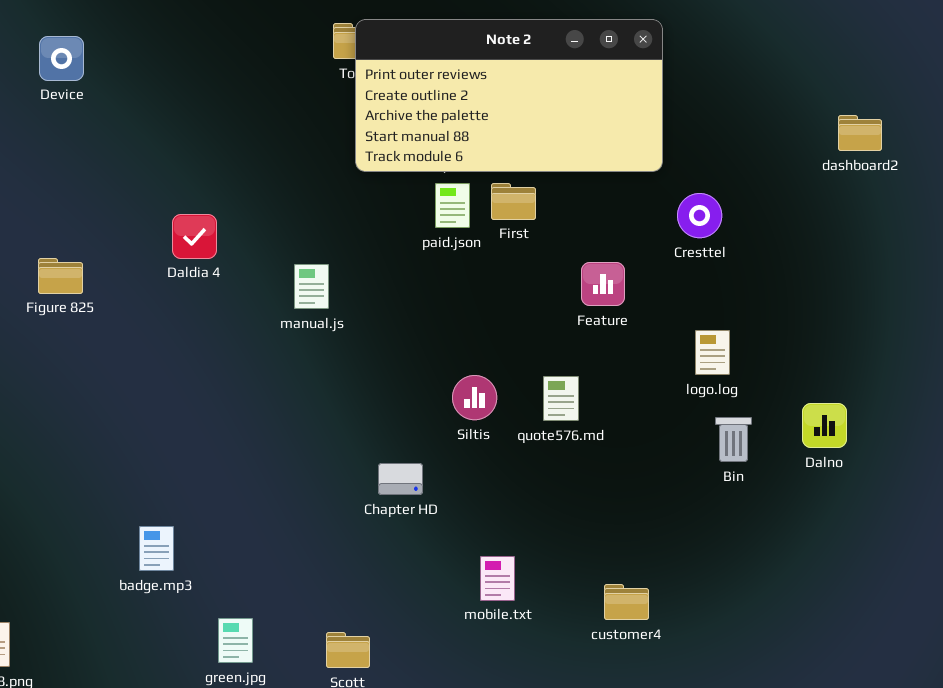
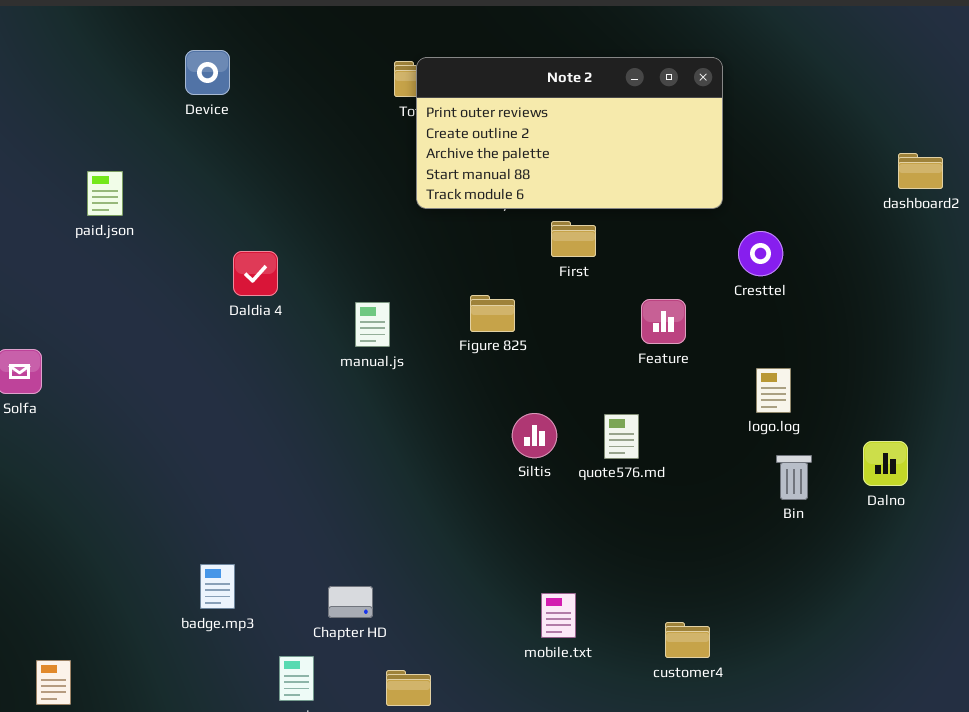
Device: [39,36,84,81] -> [185,50,230,95], moved
paid.json: [435,183,470,228] -> [87,171,123,216], moved
Figure 825: [38,258,83,294] -> [470,295,515,332], moved
Chapter HD: [378,463,423,495] -> [328,586,373,618], moved

